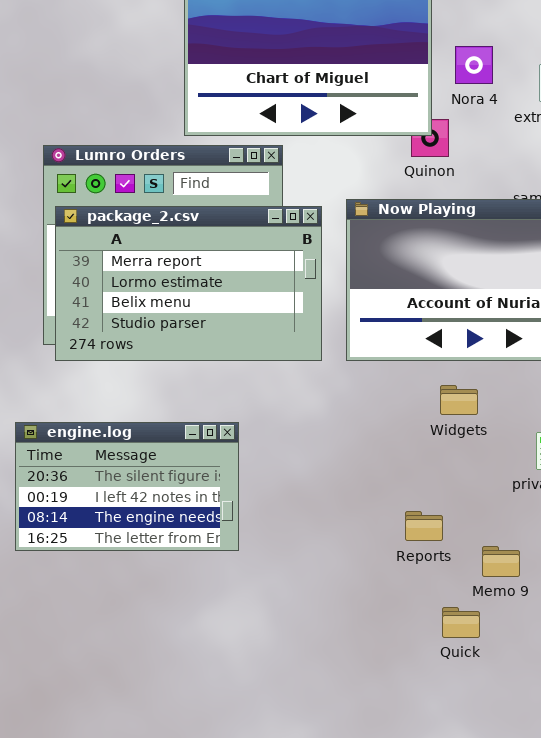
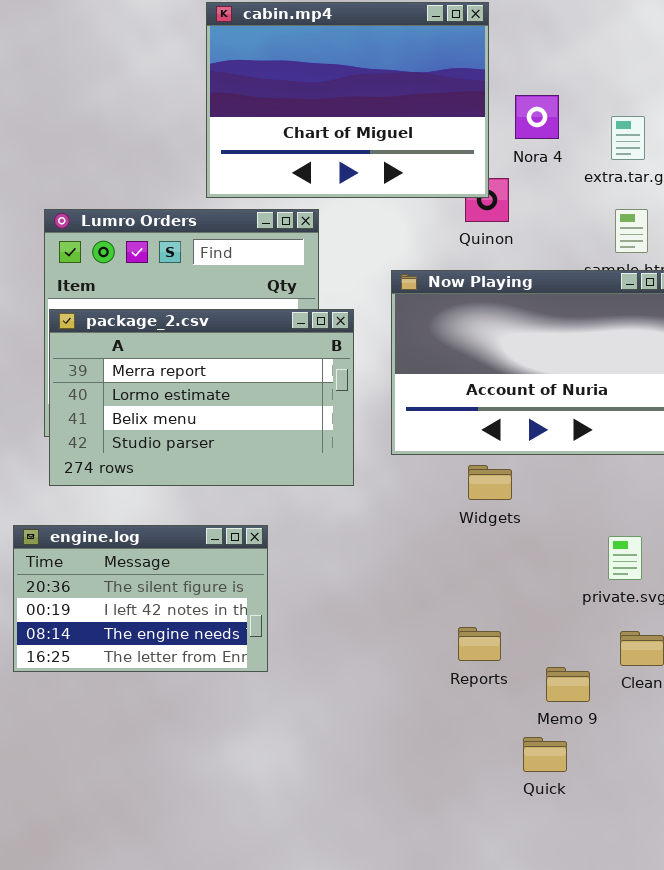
package_2.csv: [55,206,322,361] -> [49,309,354,486], moved
Widgets: [440,385,478,415] -> [468,465,512,500], moved
Quick: [442,607,480,638] -> [523,737,567,772], moved

